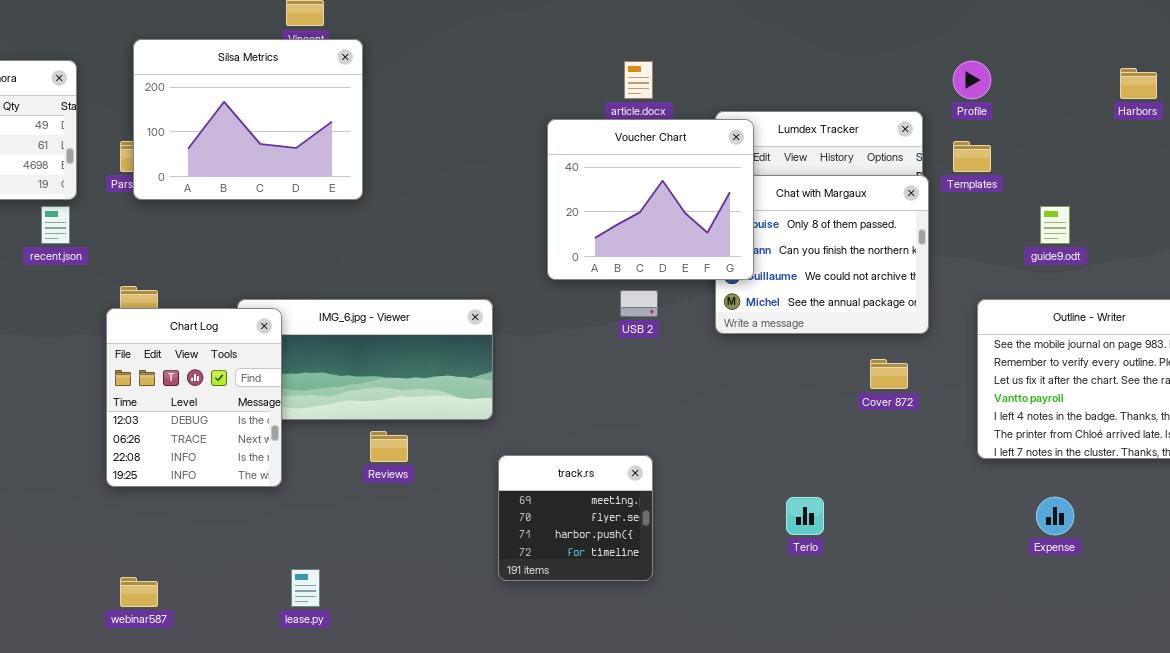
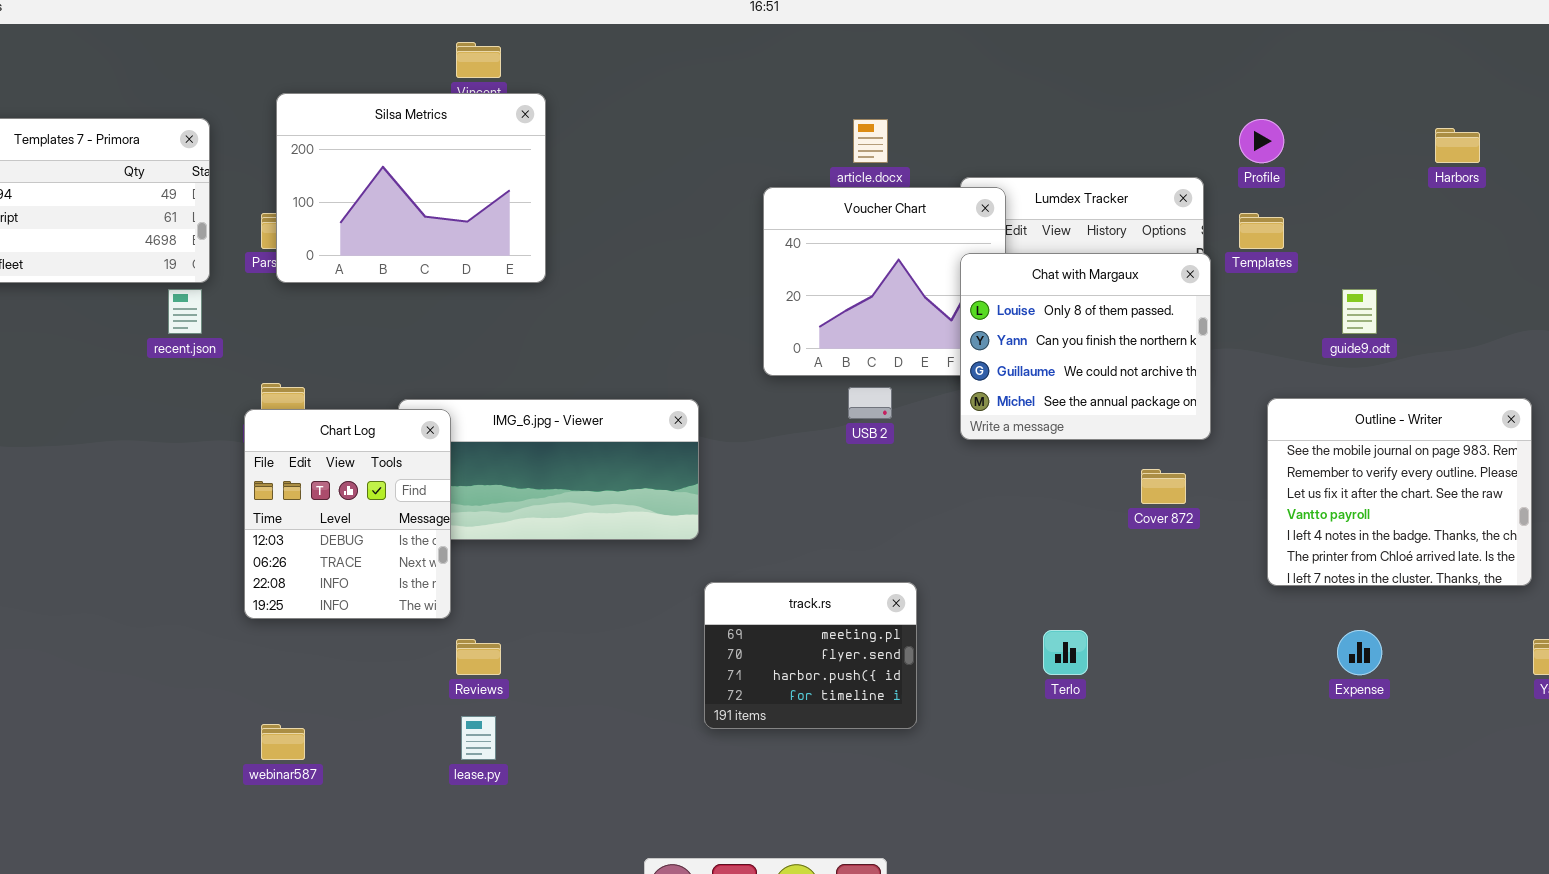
Chat with Margaux: [715,175,929,334] -> [960,253,1211,440], raised
Reviews: [370,431,408,462] -> [456,639,501,675], moved
track.rs: [498,455,653,581] -> [704,582,917,729], resized

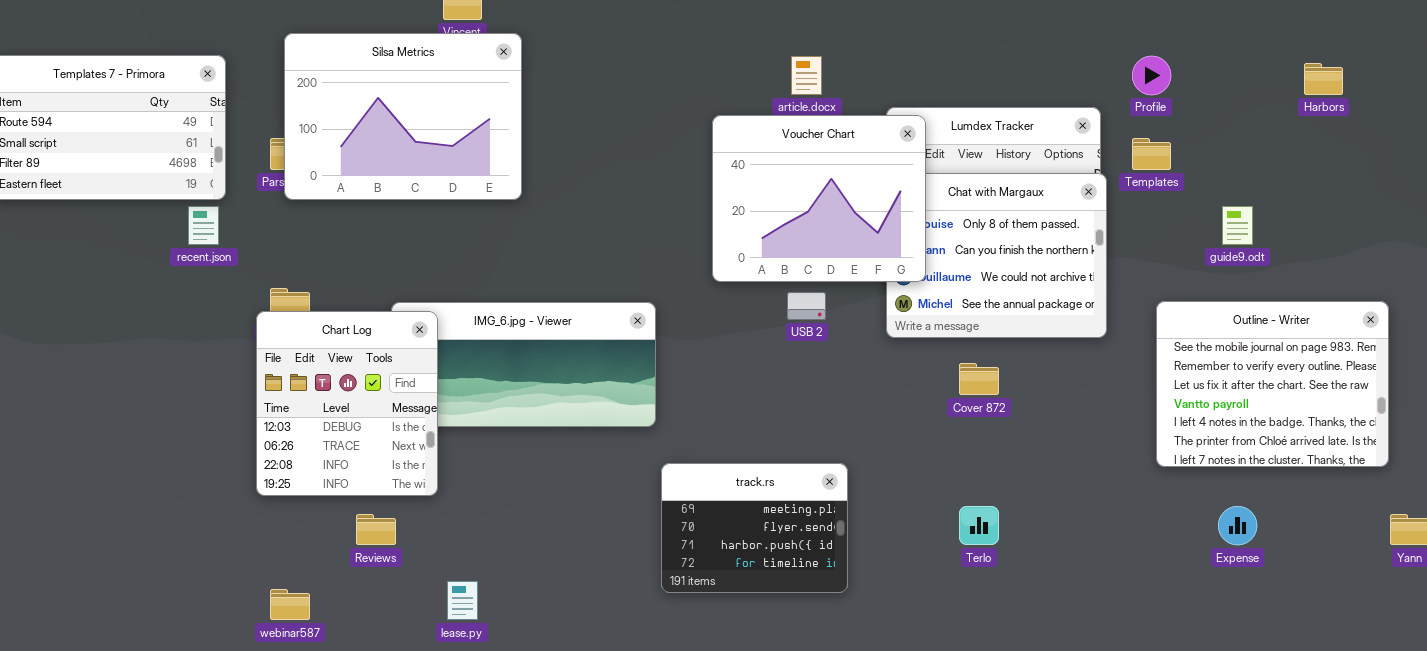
Voucher Chart: [763,187,1006,376] -> [712,115,926,282], raised
Cover 872: [1141,469,1186,504] -> [959,363,999,395], moved
Reviews: [456,639,501,675] -> [356,514,396,545], moved

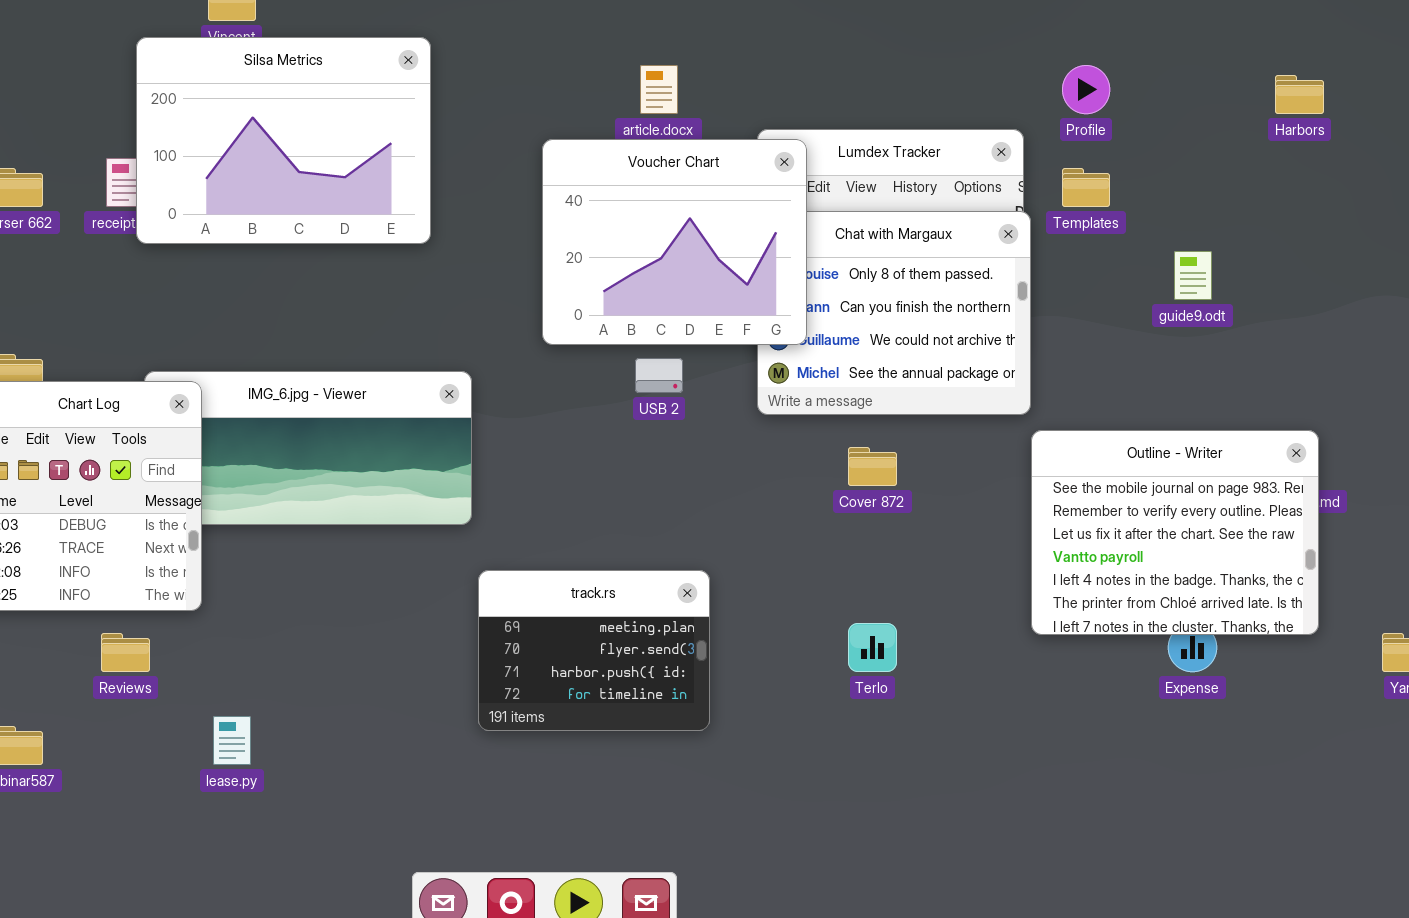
Silsa Metrics: [284,33,522,200] -> [136,37,431,244], moved
Outline - Writer: [1156,301,1389,467] -> [1031,430,1319,635], moved

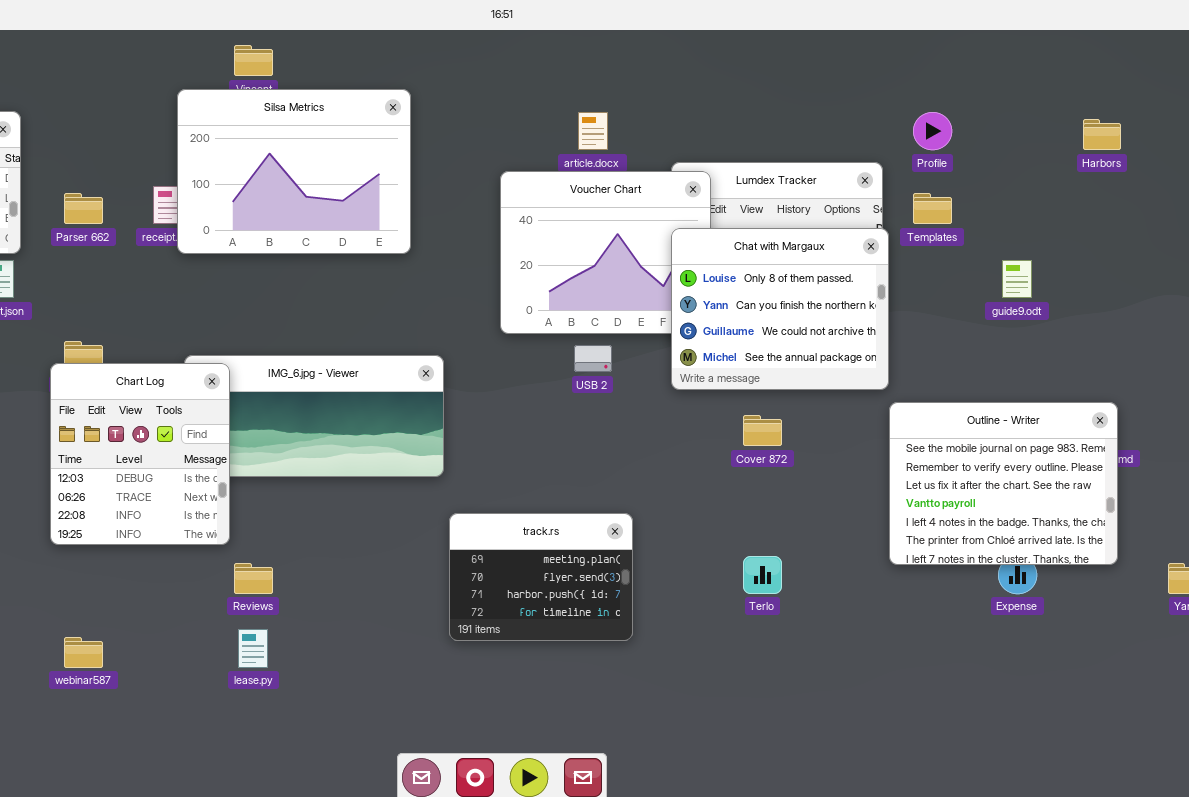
Chat with Margaux: [757,211,1031,415] -> [671,228,889,390], raised
Reviews: [101,633,150,672] -> [234,563,273,594], moved

